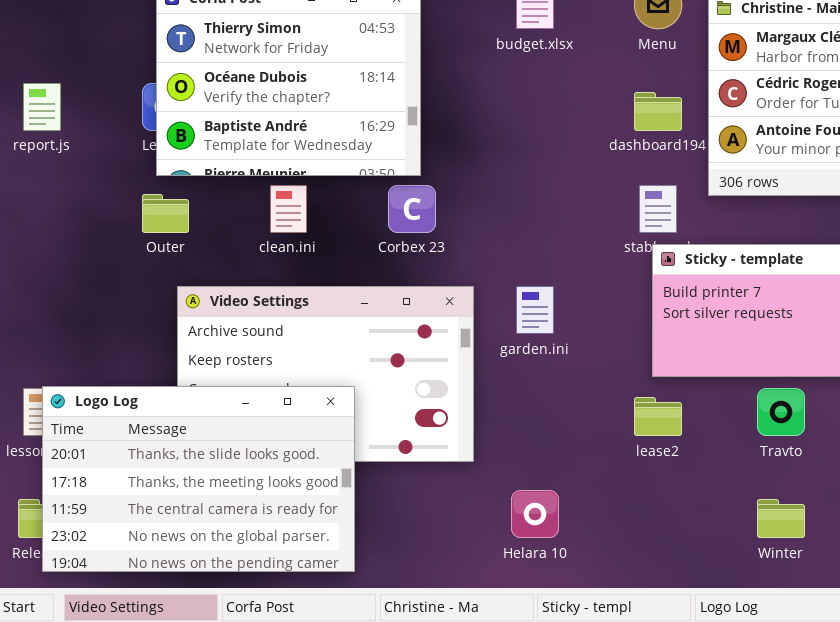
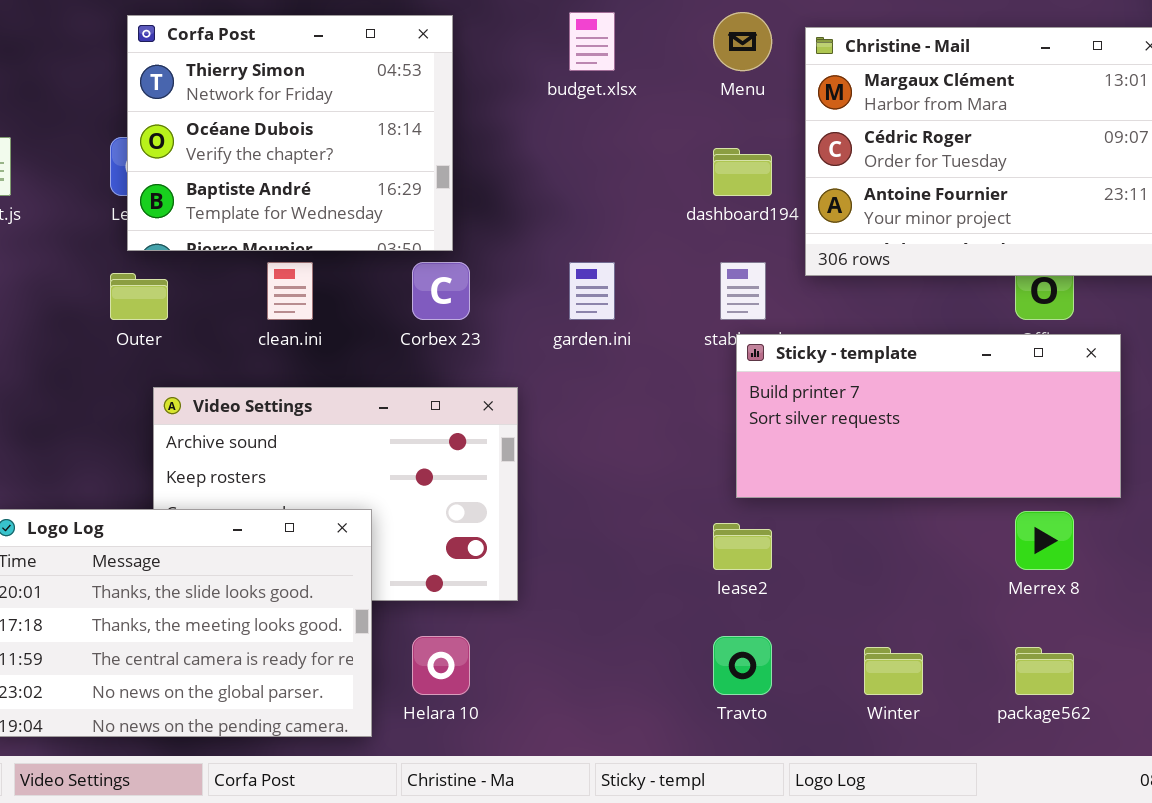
garden.ini: [516,286,554,334] -> [569,262,615,320], moved
Travto: [757,388,805,436] -> [713,636,772,695], moved
Helara 10: [511,490,559,538] -> [412,636,470,695], moved

